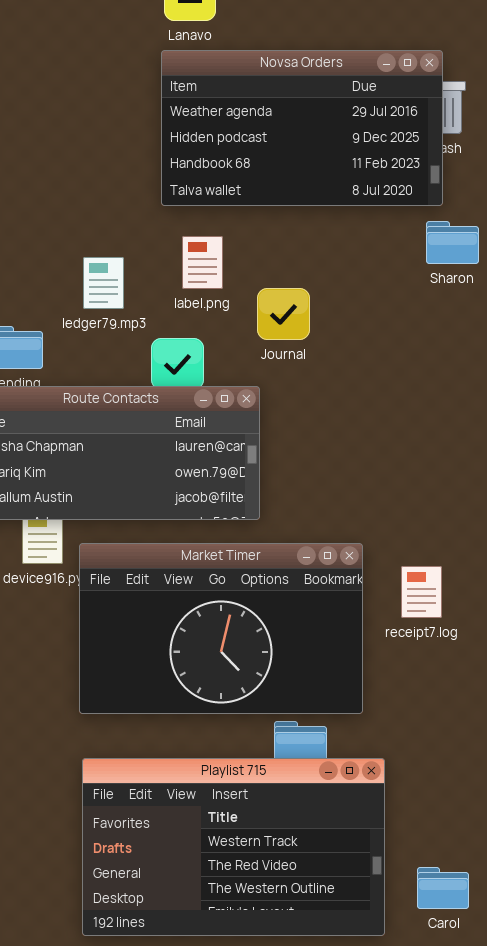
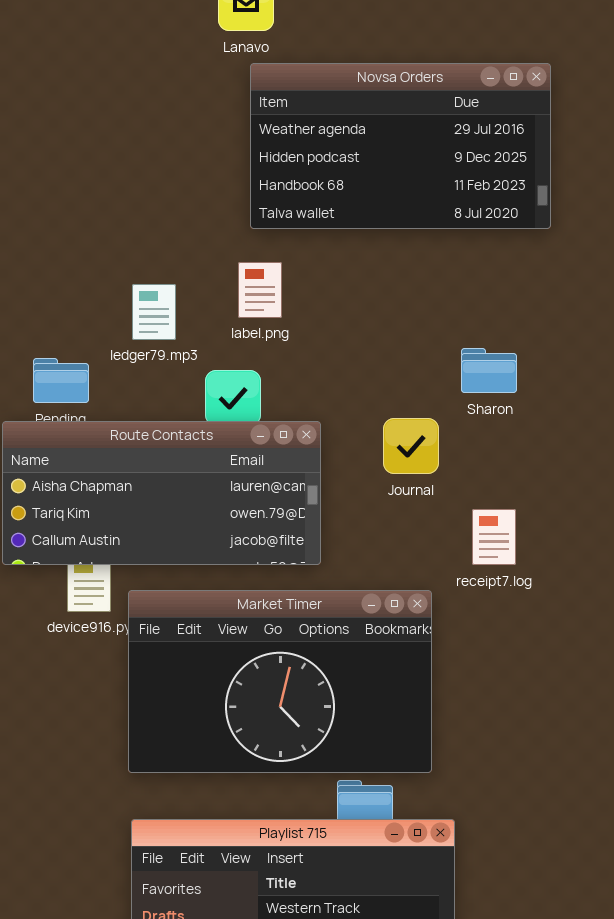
Novsa Orders: [161,50,443,206] -> [250,63,551,229], moved
Sharon: [426,221,479,264] -> [461,348,517,393], moved
Journal: [257,288,310,340] -> [383,418,439,474], moved
receipt7.log: [401,566,442,618] -> [472,509,516,565], moved

